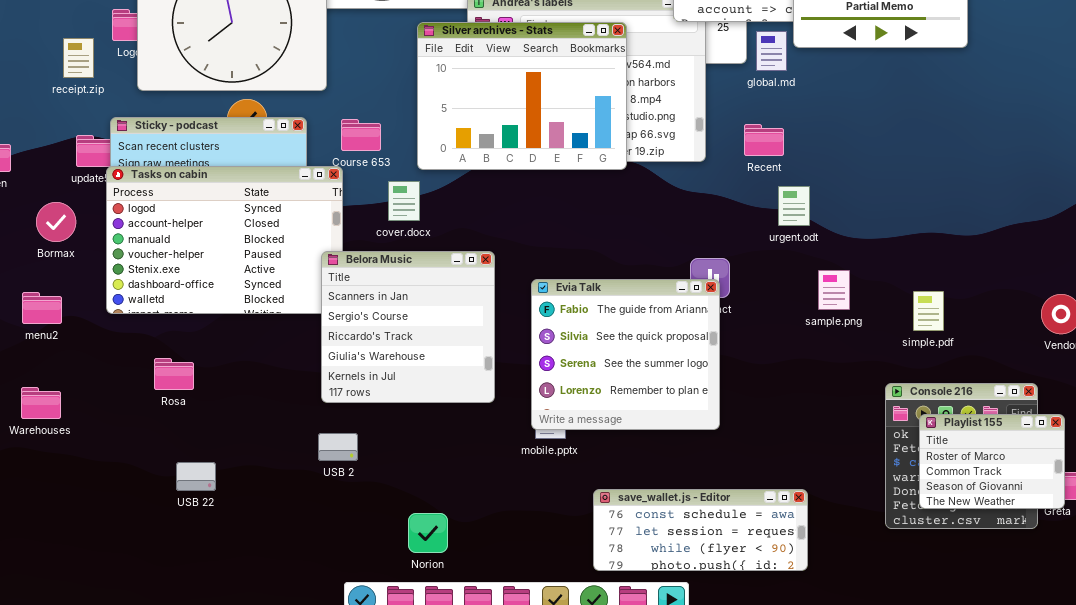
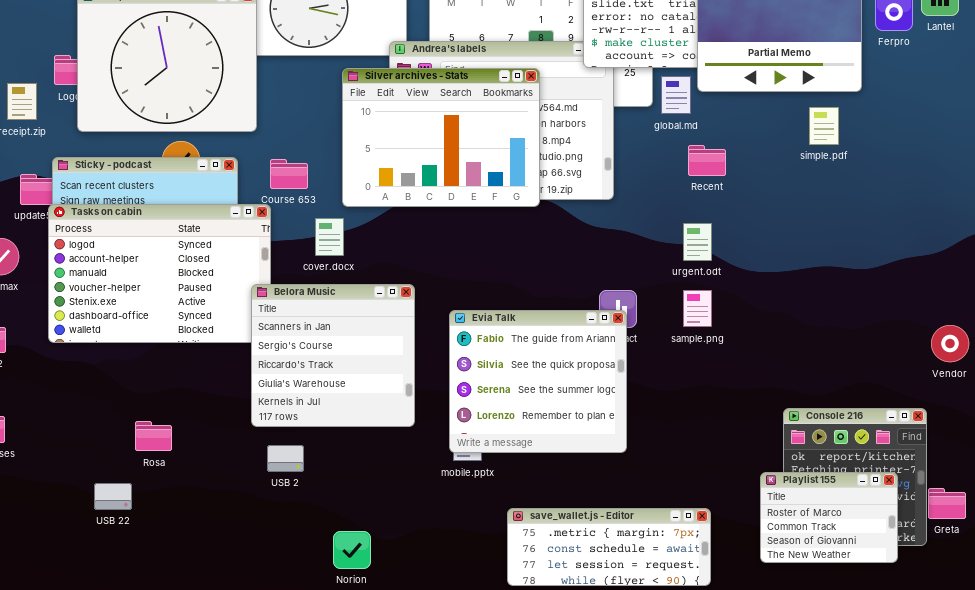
Recent: [744,124,784,156] -> [688,145,726,176], moved
sample.png: [818,270,850,310] -> [683,290,712,327], moved
simple.pdf: [913,291,944,331] -> [809,107,839,145], moved
Rosa: [154,358,194,390] -> [135,421,172,451], moved
Playlist 155: [919,414,1065,509] -> [760,472,898,563], moved
USB 2: [318,433,358,461] -> [267,445,304,472], moved
USB 22: [176,462,216,491] -> [94,483,132,510], moved
save_wallet.js - Editor: [593,489,808,571] -> [507,508,711,586], scrolled up 1 row

